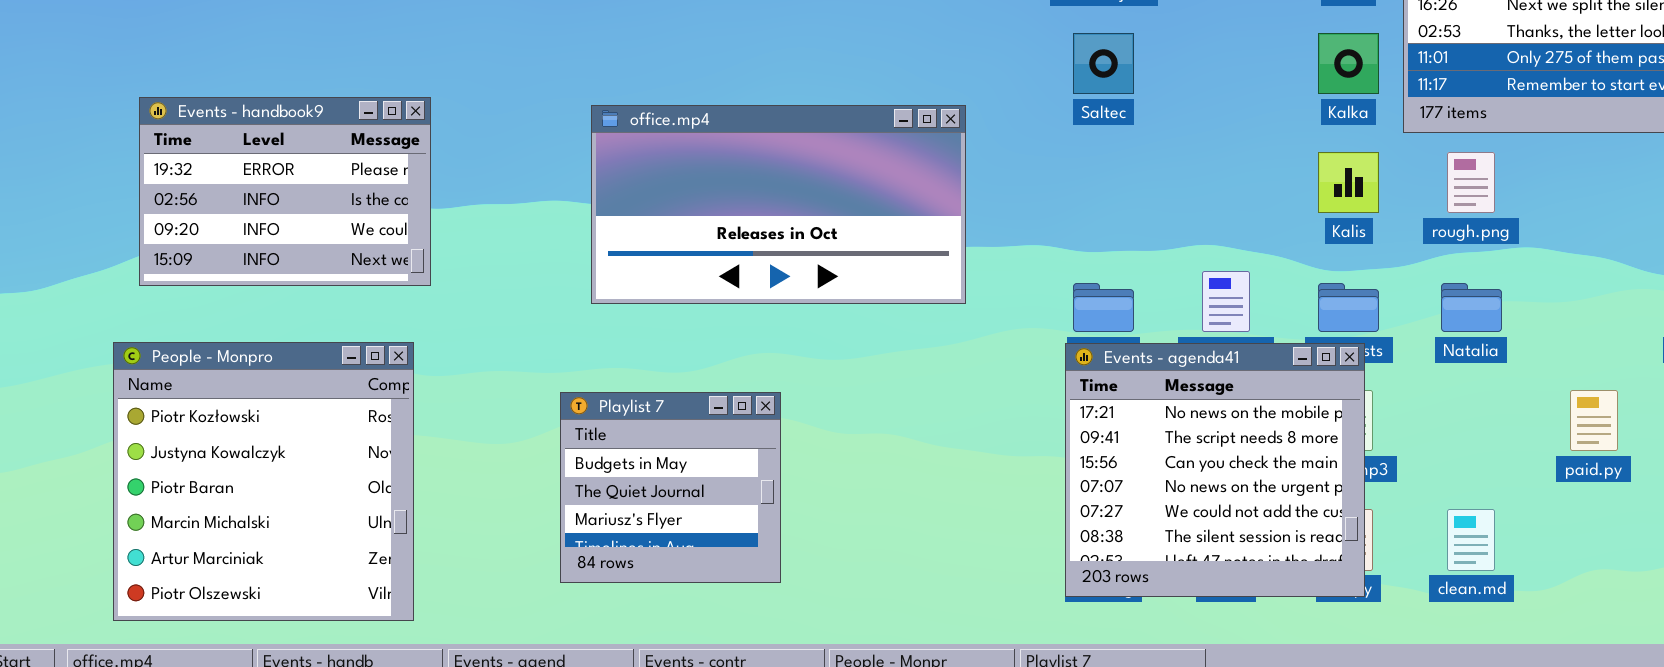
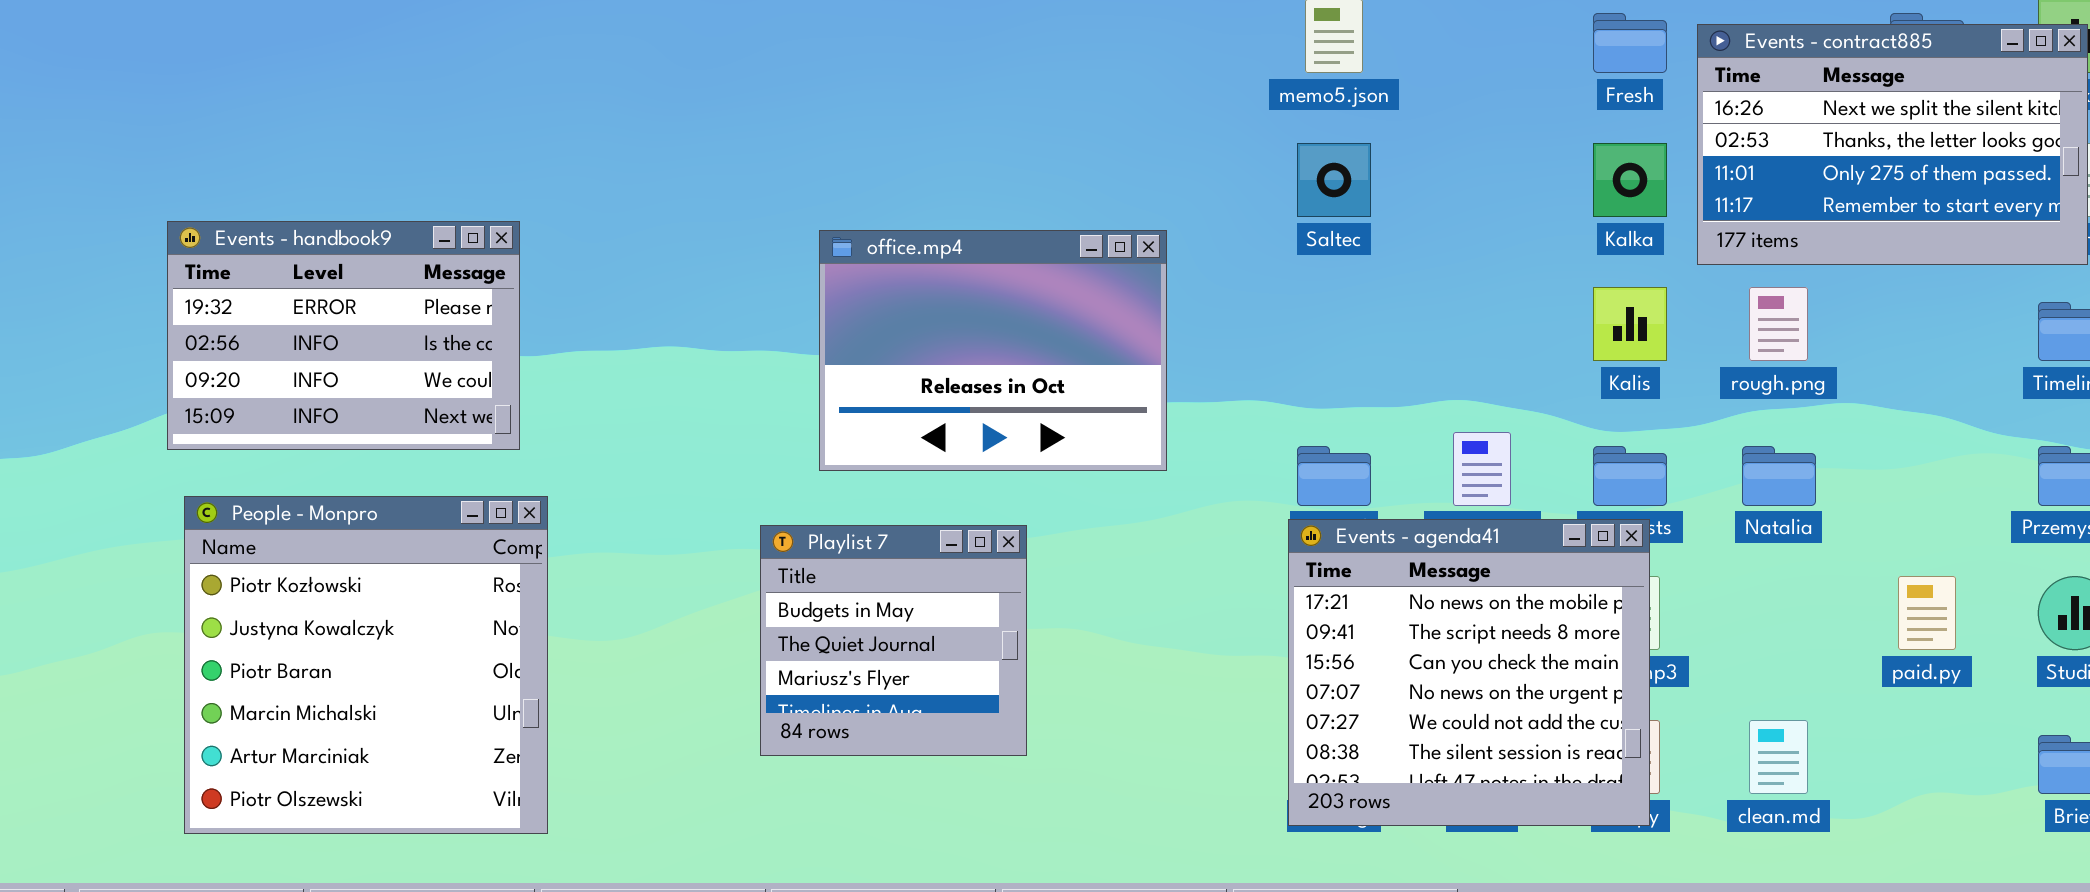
office.mp4: [591,105,966,304] -> [819,230,1167,471], resized
People - Monpro: [113,342,414,621] -> [184,496,548,834], moved
Playlist 7: [560,392,781,583] -> [760,525,1027,756], moved

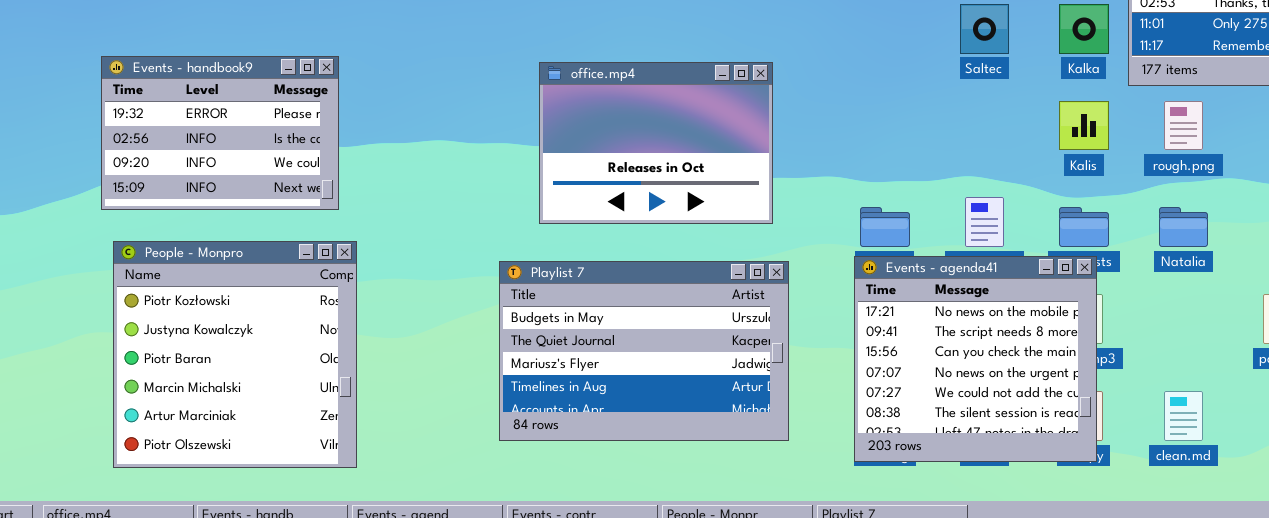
Saltec: [1297,143,1371,217] -> [960,4,1009,54], moved
Playlist 7: [760,525,1027,756] -> [499,261,789,441], resized

